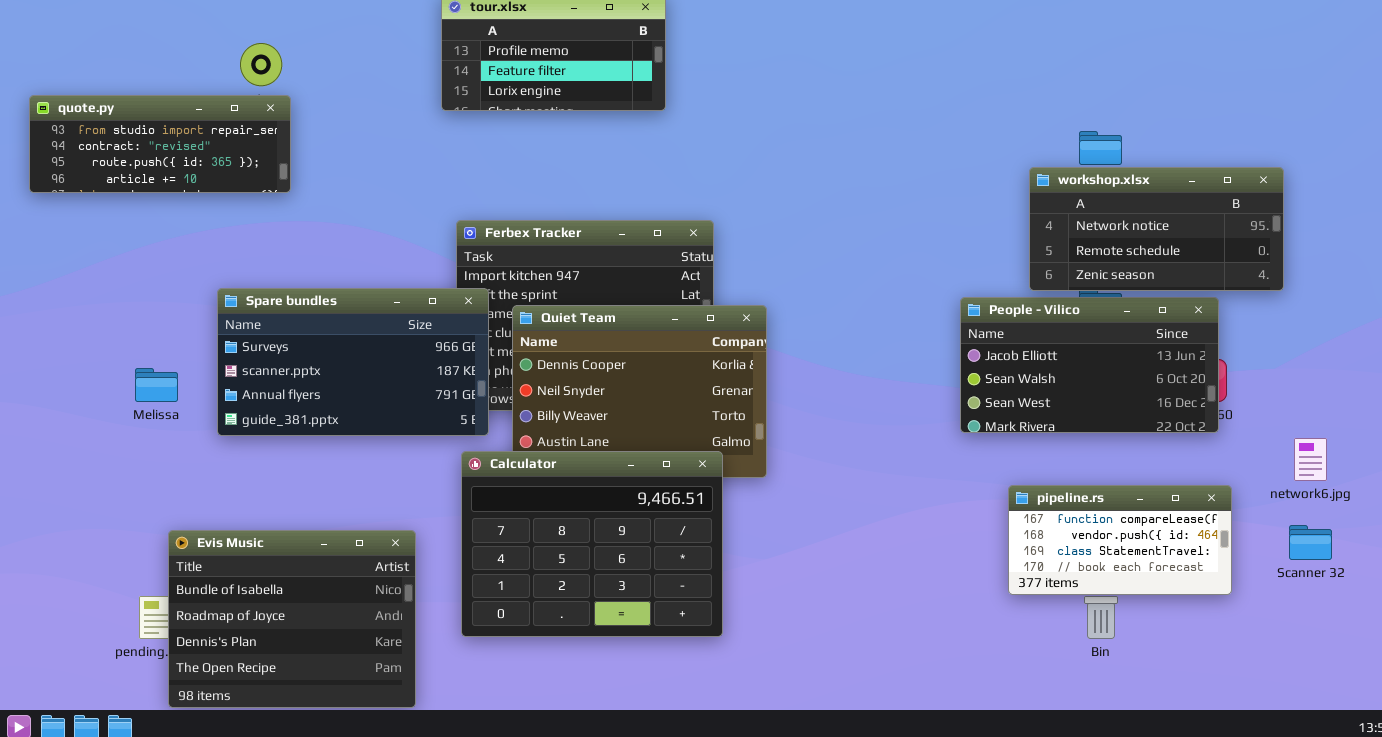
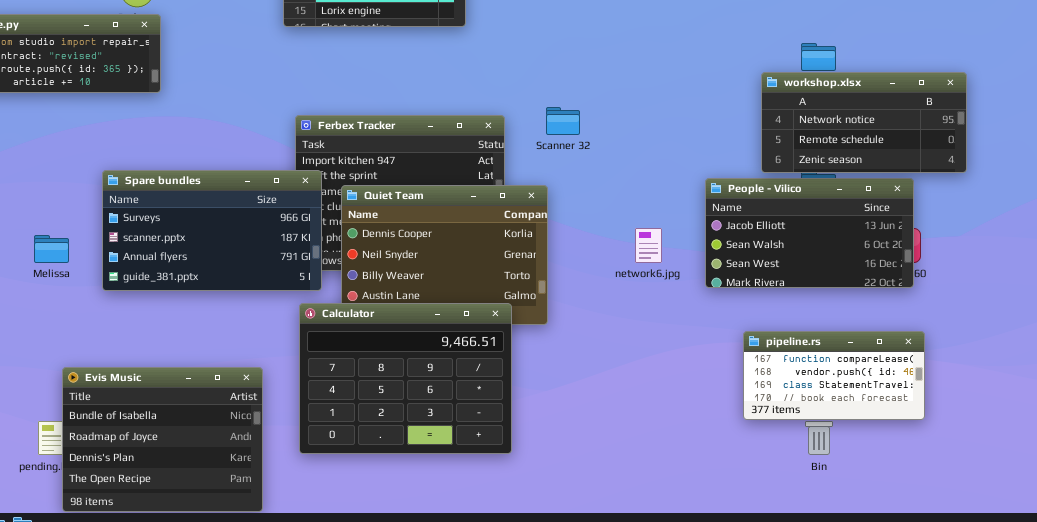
network6.jpg: [1294,438,1327,481] -> [635,228,662,263], moved
Scanner 32: [1289,525,1332,560] -> [546,107,580,135], moved

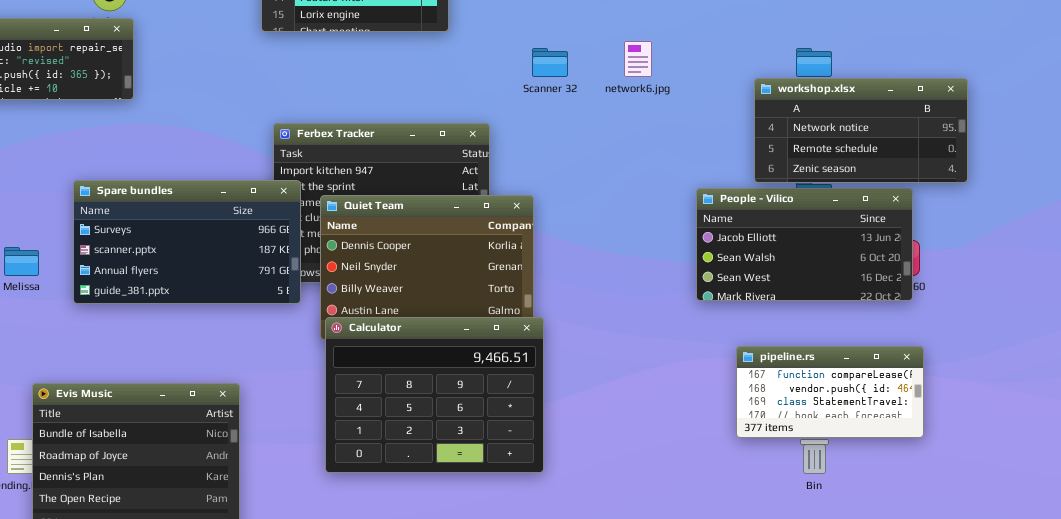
Scanner 32: [546,107,580,135] -> [532,48,568,77], moved
network6.jpg: [635,228,662,263] -> [624,41,652,77], moved
Calculator: [299,303,512,454] -> [325,317,544,473], moved

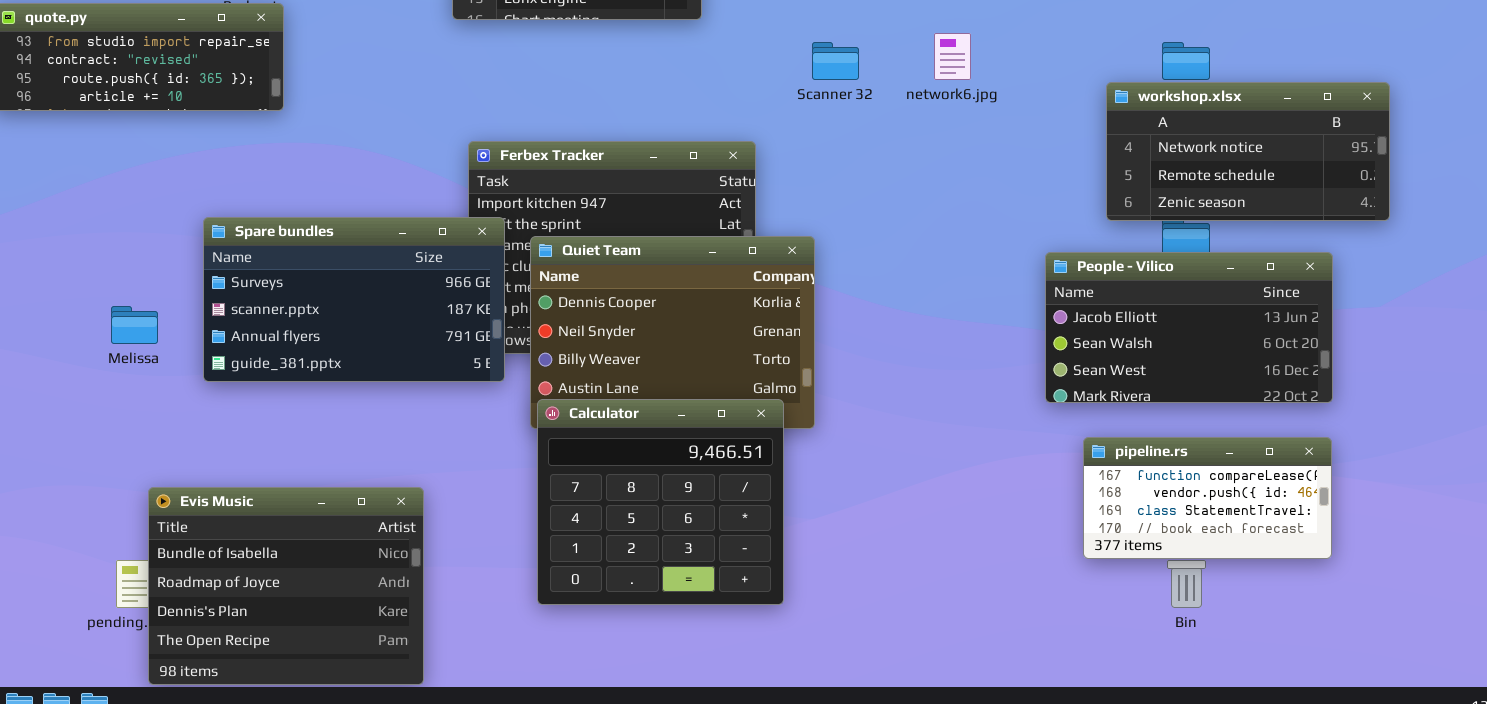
People - Vilico: [696,188,913,301] -> [1045,252,1333,403], moved
Calculator: [325,317,544,473] -> [537,399,784,605], resized

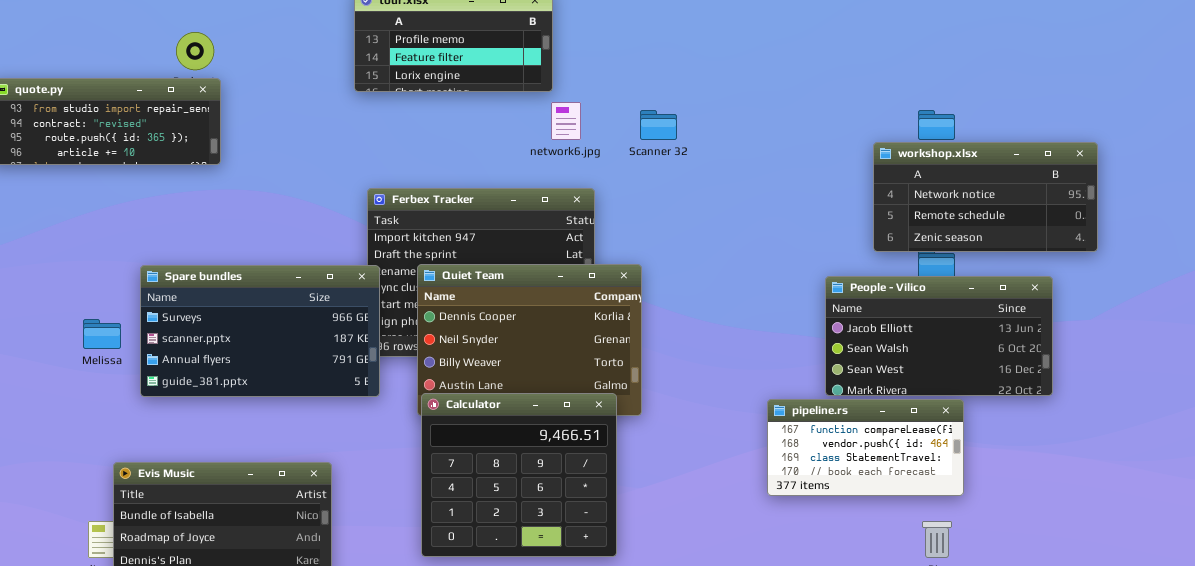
network6.jpg: [934,33,971,80] -> [551,102,581,140], moved
Spare bundles: [203,217,505,382] -> [140,265,380,397], moved
pipeline.rs: [1083,437,1332,559] -> [767,399,964,496], moved

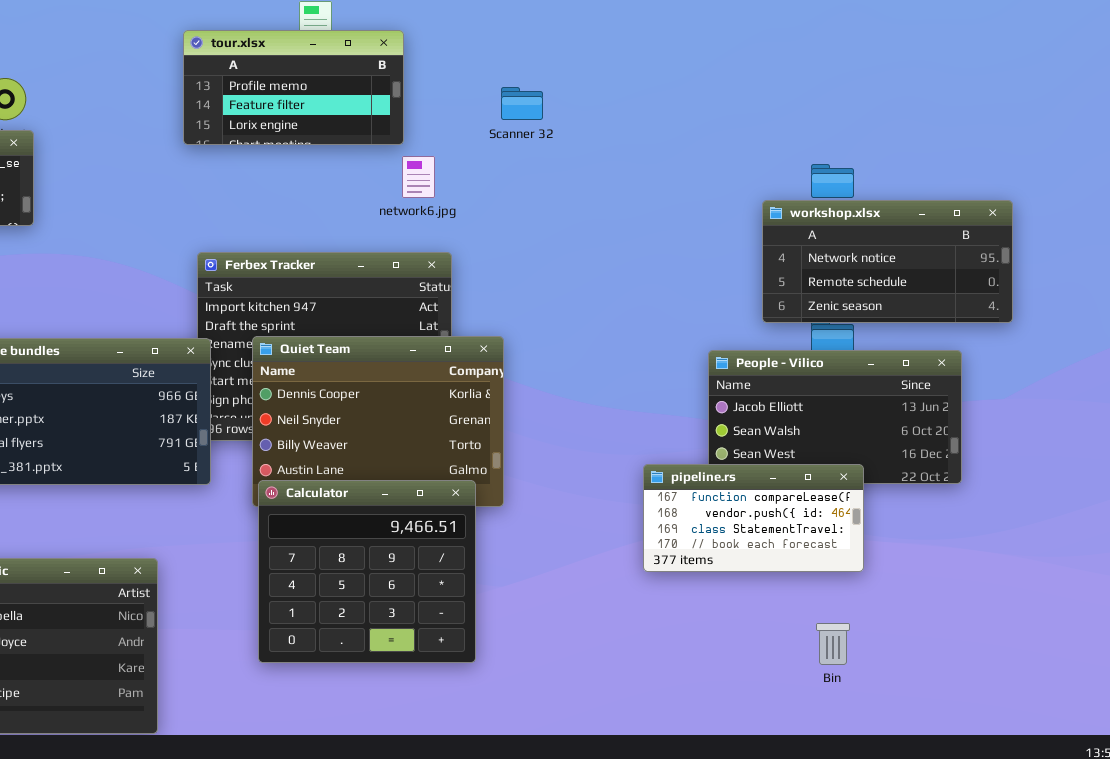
Scanner 32: [640,110,677,140] -> [501,87,543,120], moved
pipeline.rs: [767,399,964,496] -> [643,464,864,572], moved

